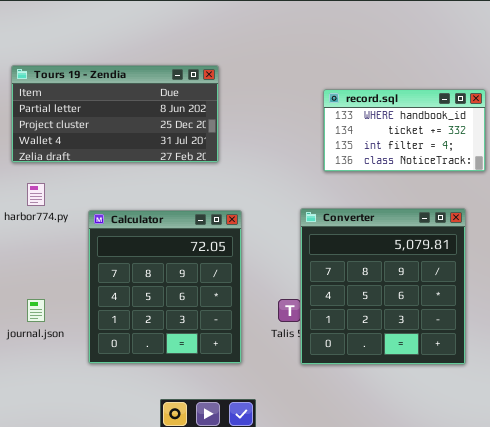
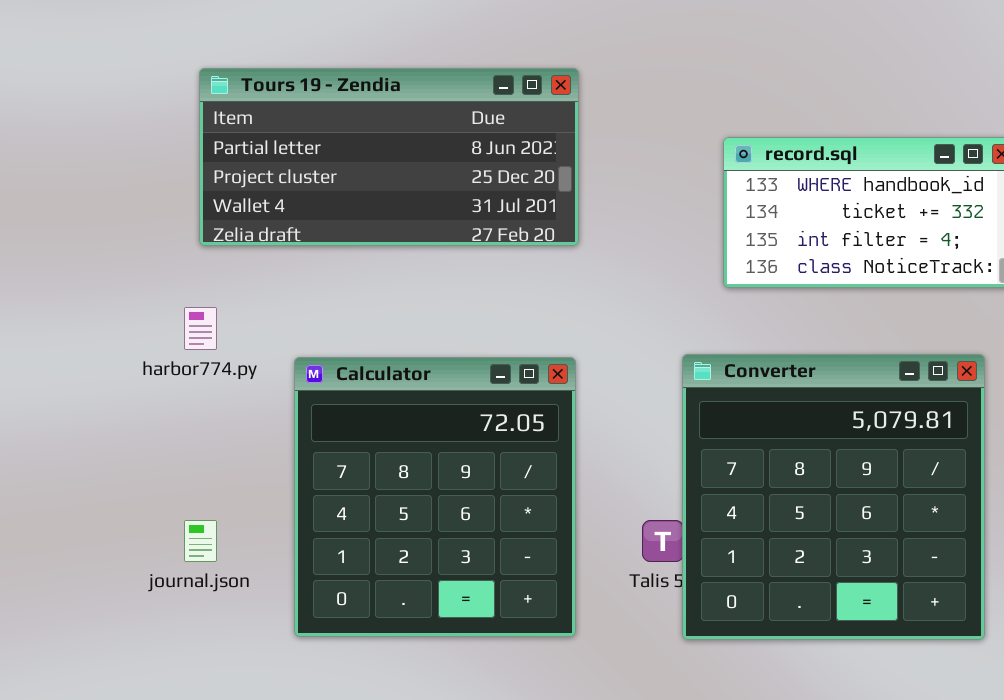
Tours 19 - Zendia: [11,65,219,163] -> [199,68,579,246], moved

